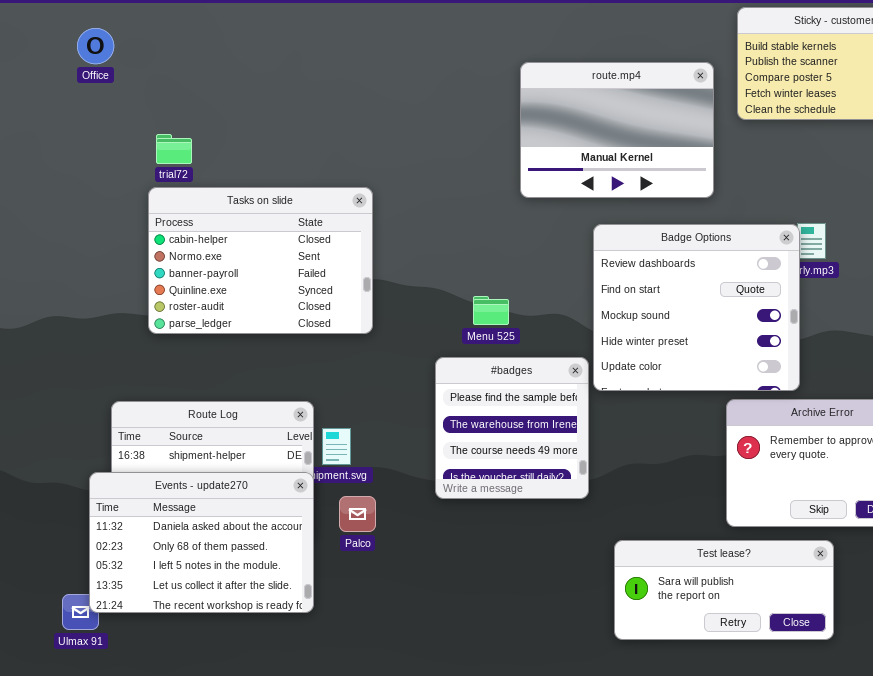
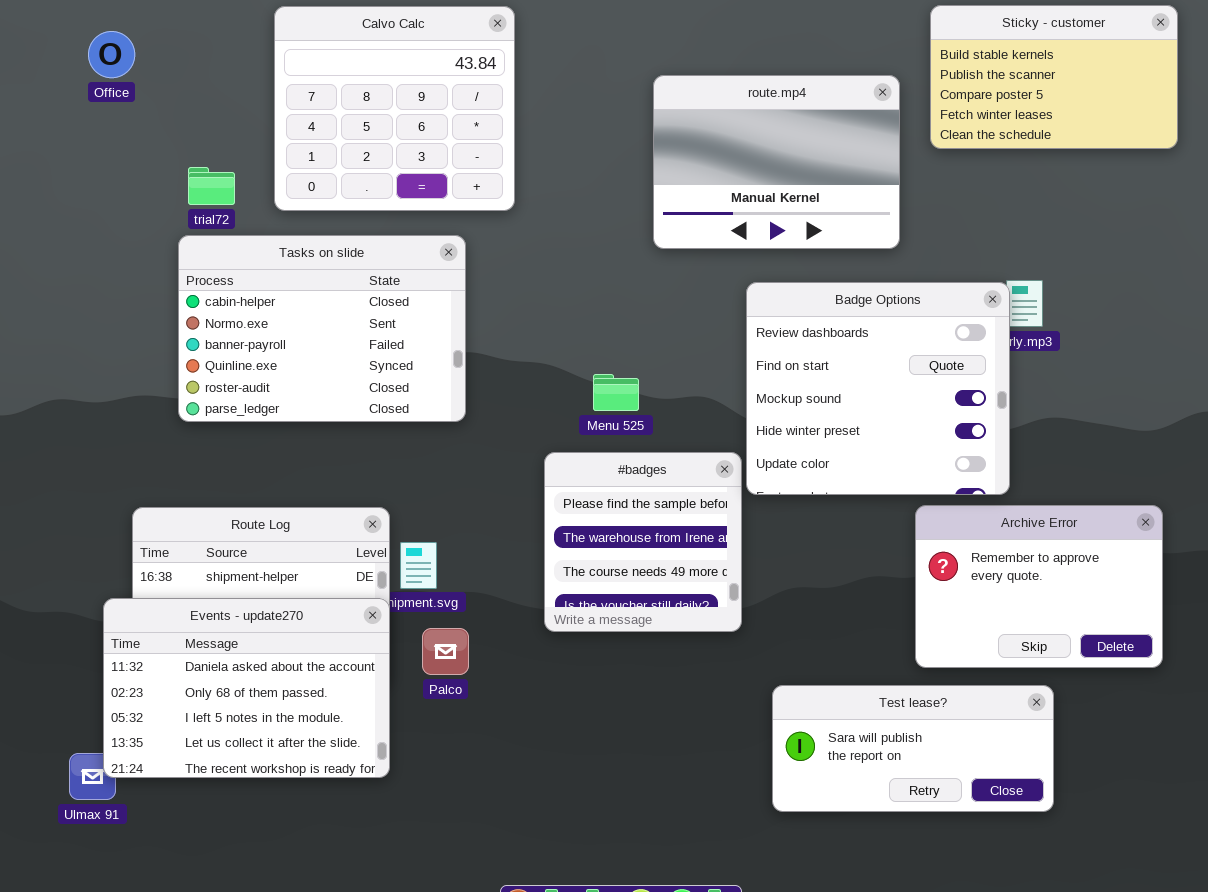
Calvo Calc: none -> [274,6,515,211], opened

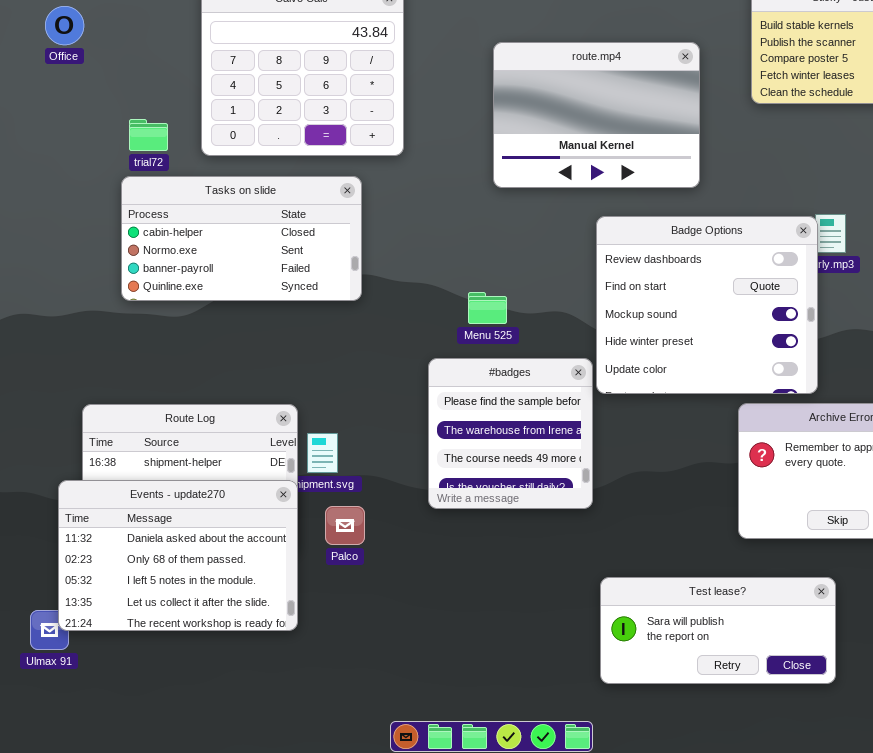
route.mp4: [653,75,900,249] -> [493,42,700,188], moved
Tasks on slide: [178,235,466,422] -> [121,176,362,301], resized
Test lease?: [772,685,1054,812] -> [600,577,836,684], moved

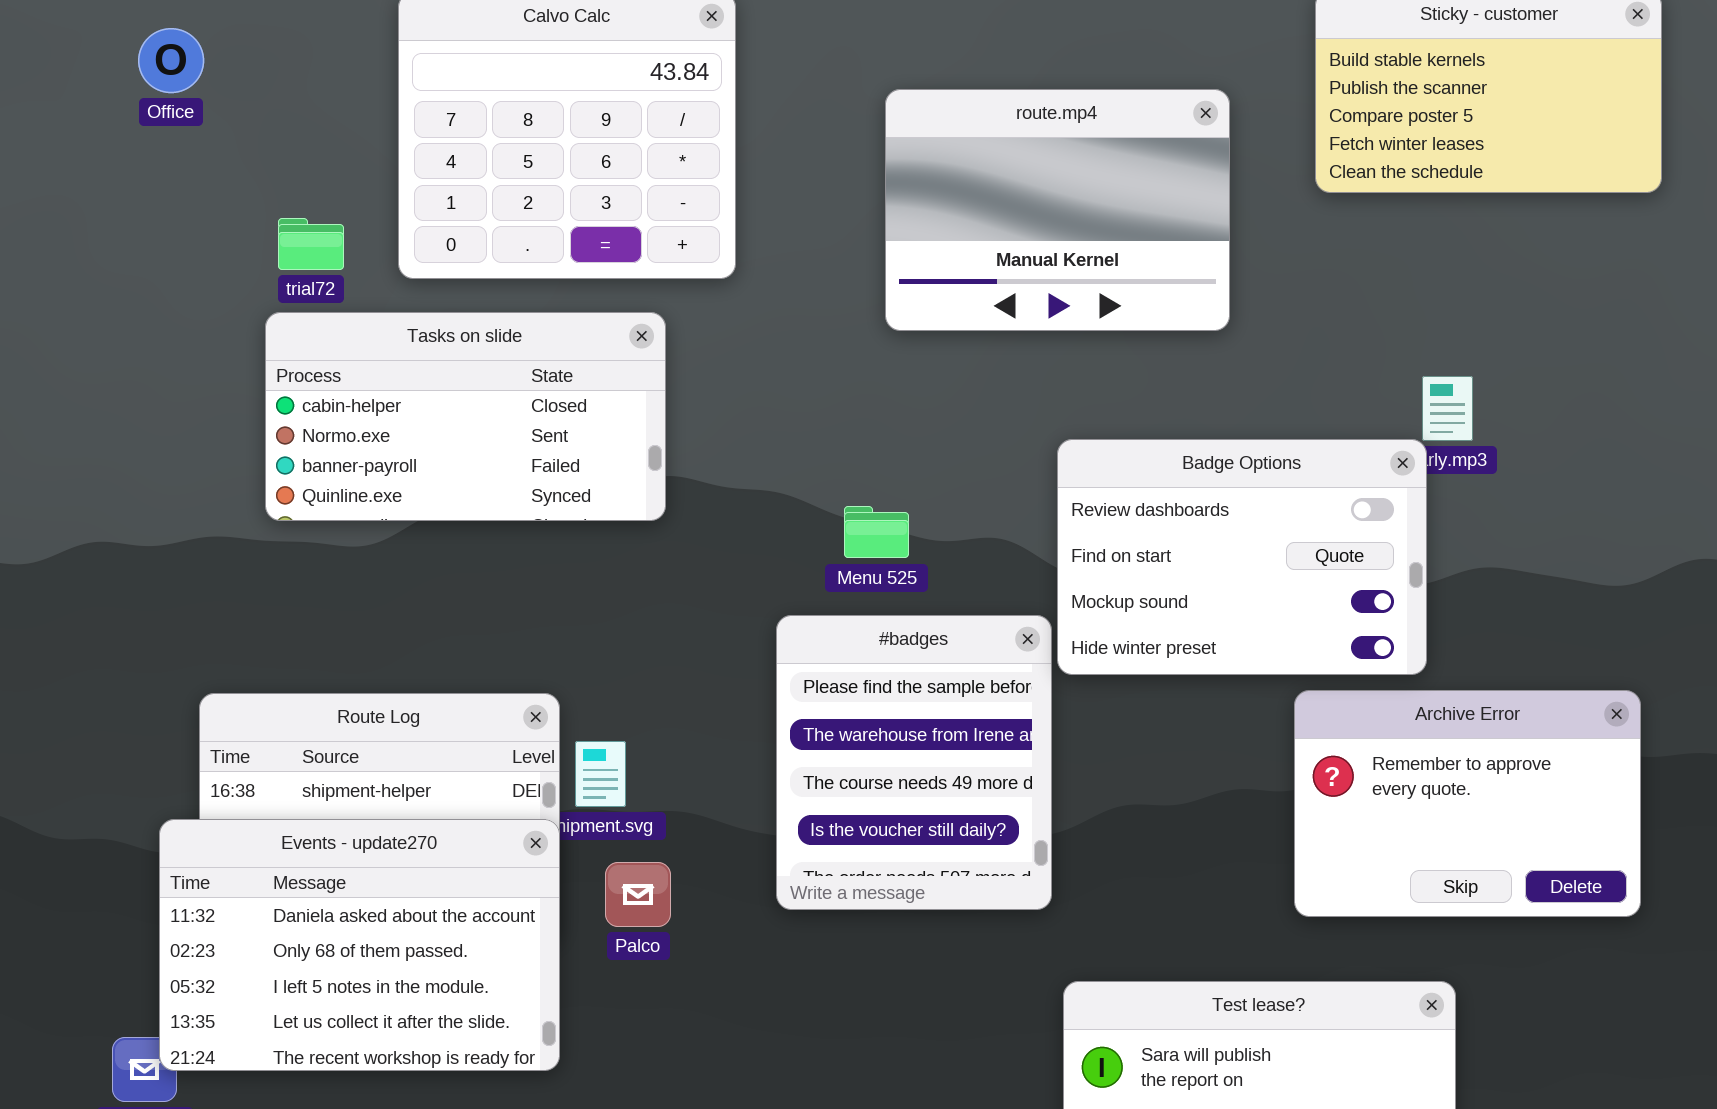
Badge Options: [596,216,818,394] -> [1057,439,1427,675], resized
#badges: [428,358,593,509] -> [776,615,1052,910], resized

